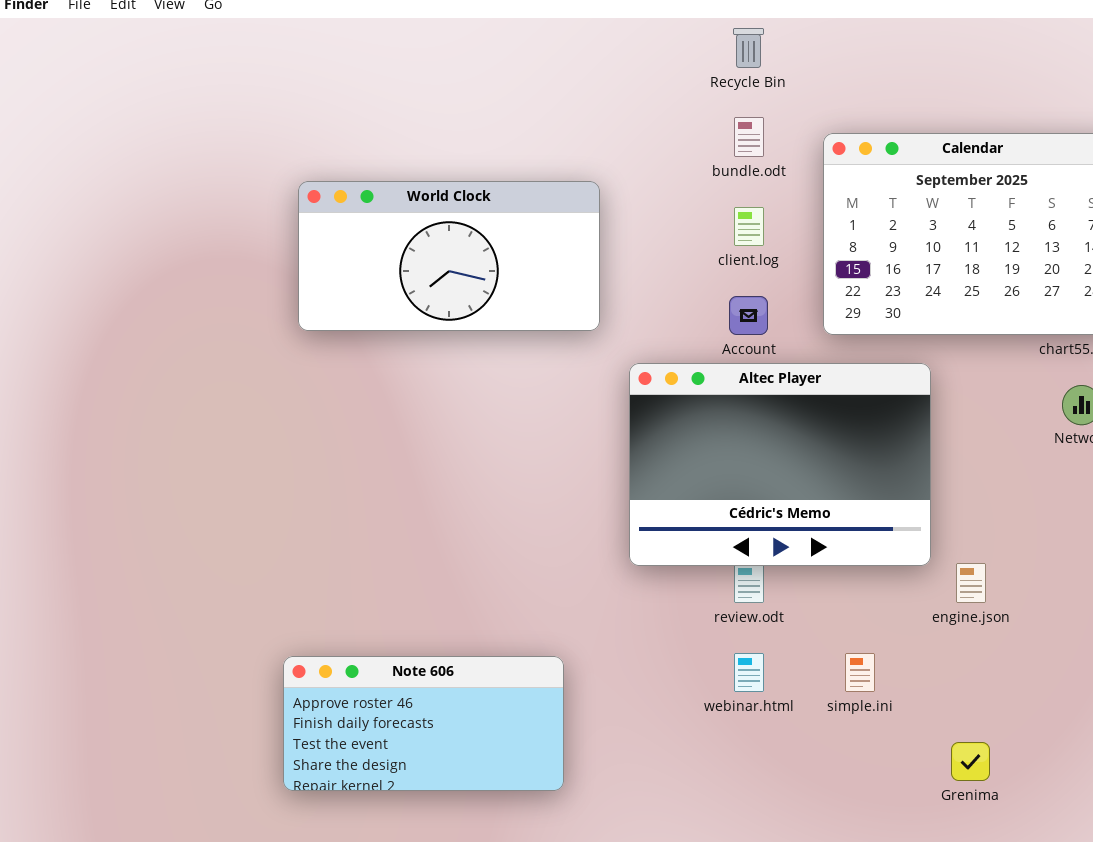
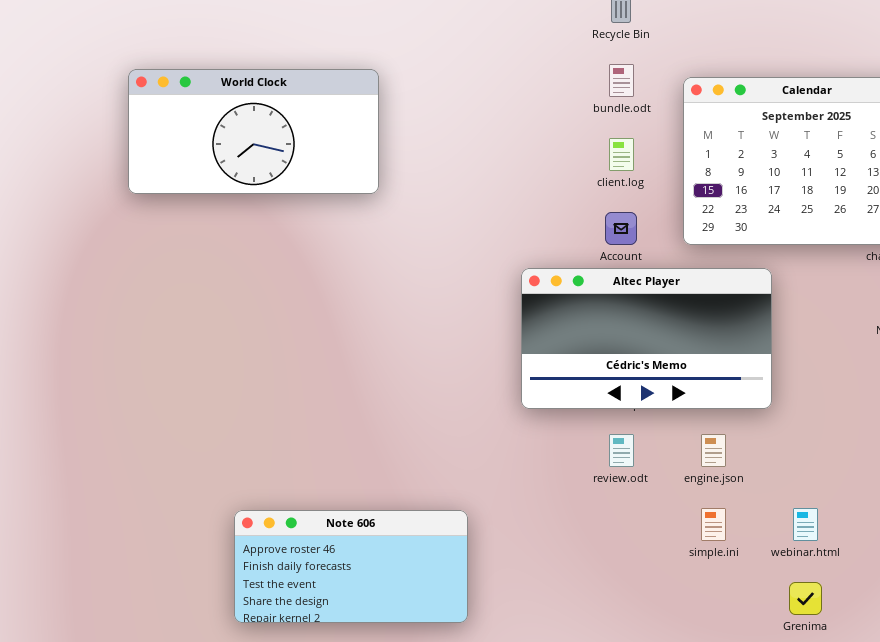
World Clock: [298,181,600,331] -> [128,69,379,194], moved
Altec Player: [629,363,931,566] -> [521,268,772,409], resized
engine.json: [956,563,986,603] -> [701,434,726,467], moved
webinar.html: [734,653,764,692] -> [793,508,818,541], moved

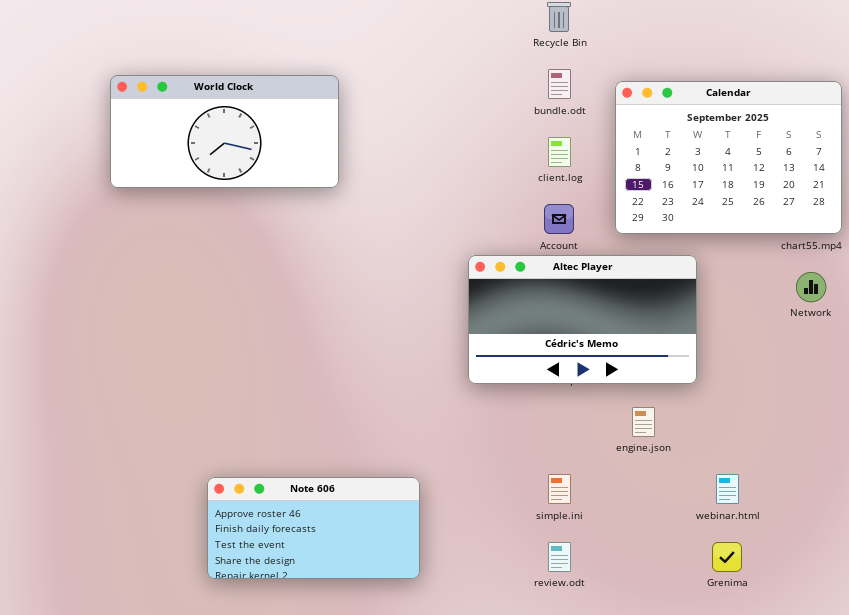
review.odt: [609,434,634,467] -> [548,542,571,572], moved
simple.ini: [701,508,726,541] -> [548,474,571,504], moved

